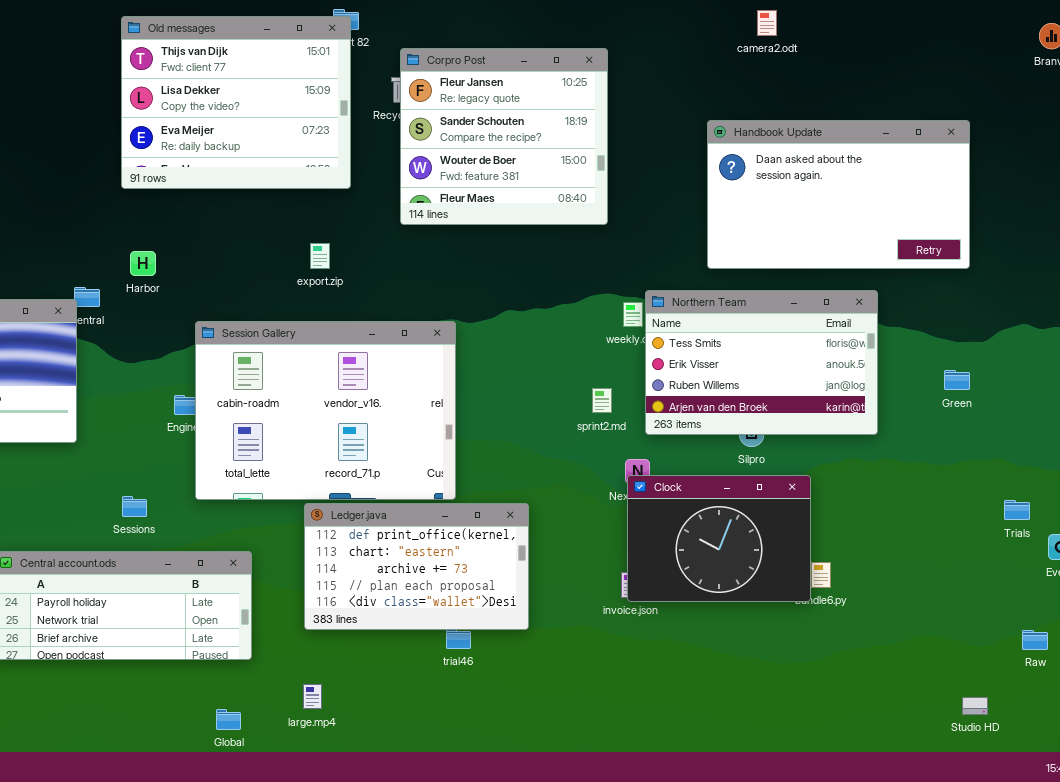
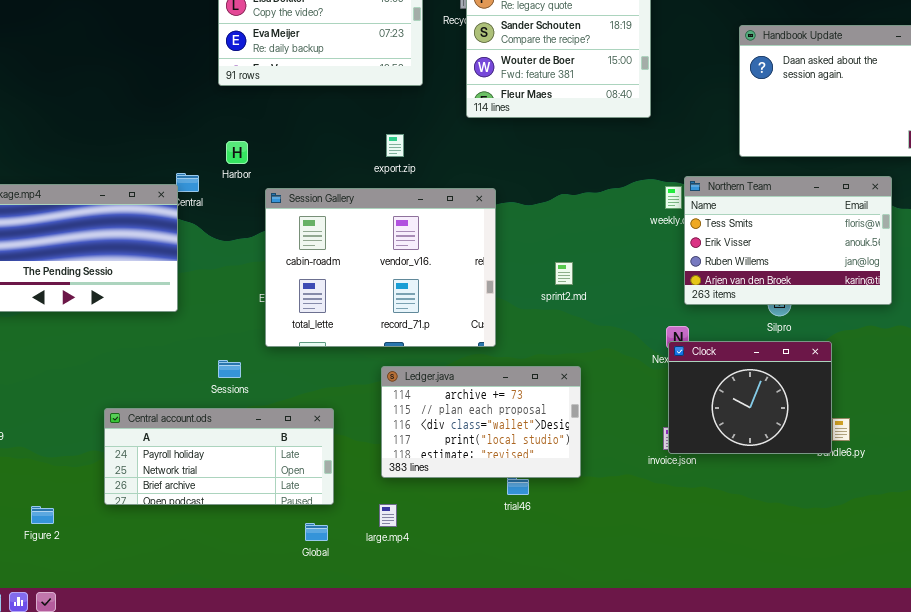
Session Gallery: [195,321,456,500] -> [265,188,496,347], moved
sprint2.md: [592,388,612,413] -> [555,262,573,285], moved
Ledger.java: [304,503,529,630] -> [381,366,581,478], scrolled down 2 rows
large.mp4: [303,684,322,709] -> [379,504,397,527], moved
Global: [216,709,241,730] -> [305,523,328,541], moved

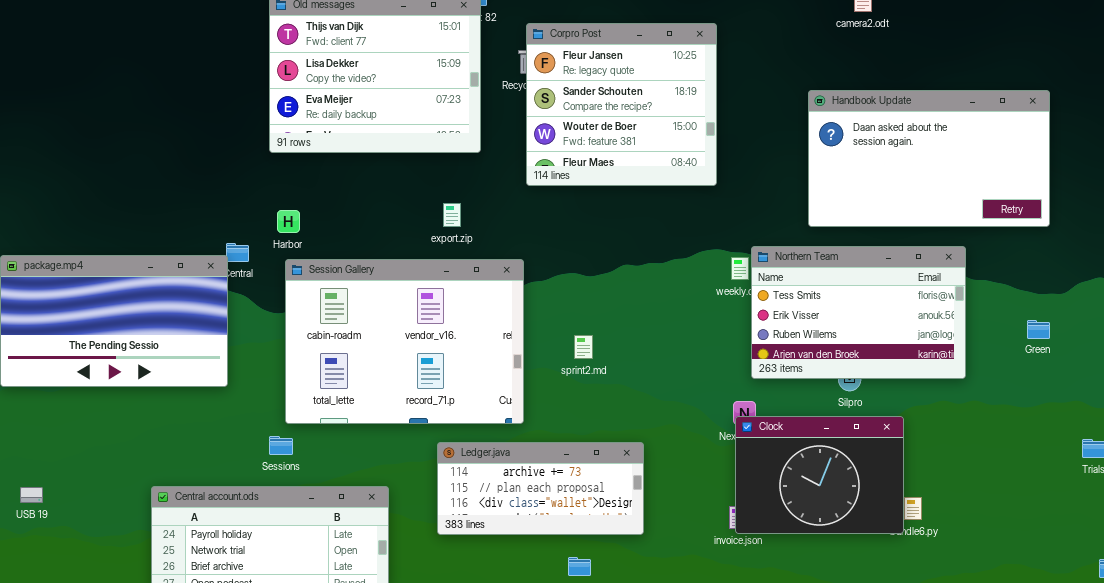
Session Gallery: [265,188,496,347] -> [285,259,524,424], moved
sprint2.md: [555,262,573,285] -> [574,335,593,359], moved
Ledger.java: [381,366,581,478] -> [437,442,644,535], resized

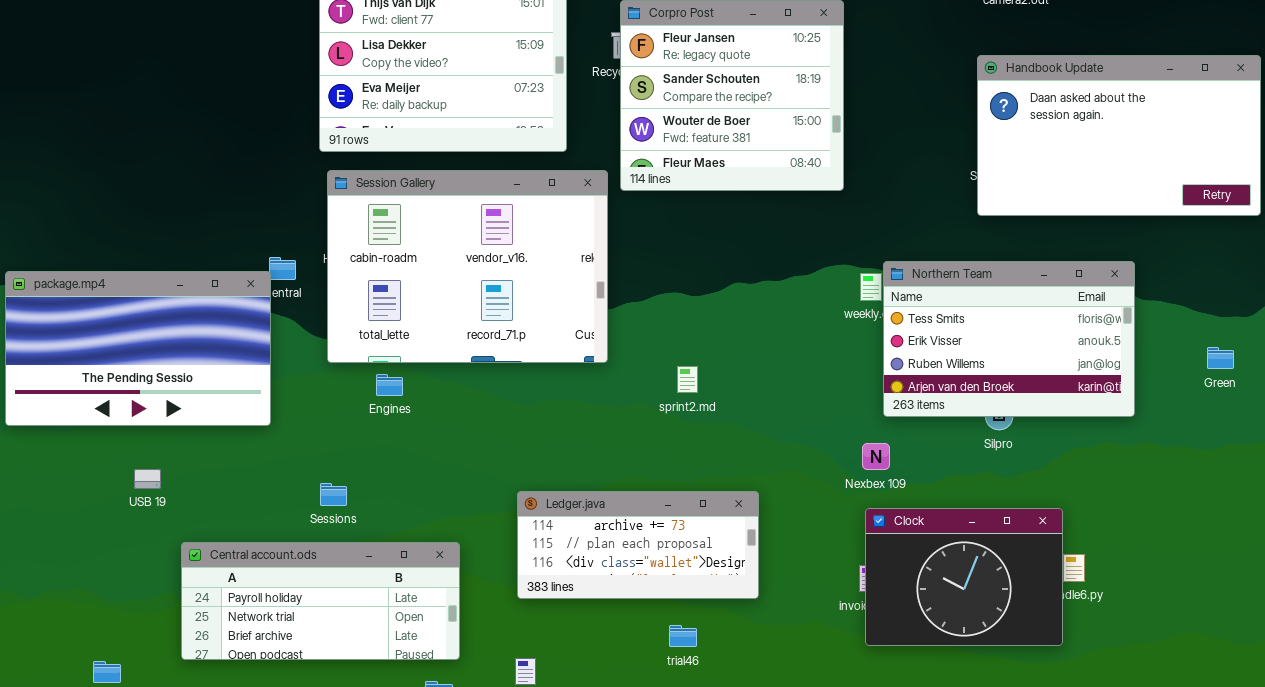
Handbook Update: [808,90,1050,227] -> [977,55,1261,216], moved
Session Gallery: [285,259,524,424] -> [327,170,608,363], moved
Clock: [735,416,904,534] -> [865,508,1063,646], moved
USB 19: [20,487,43,503] -> [134,469,161,489], moved

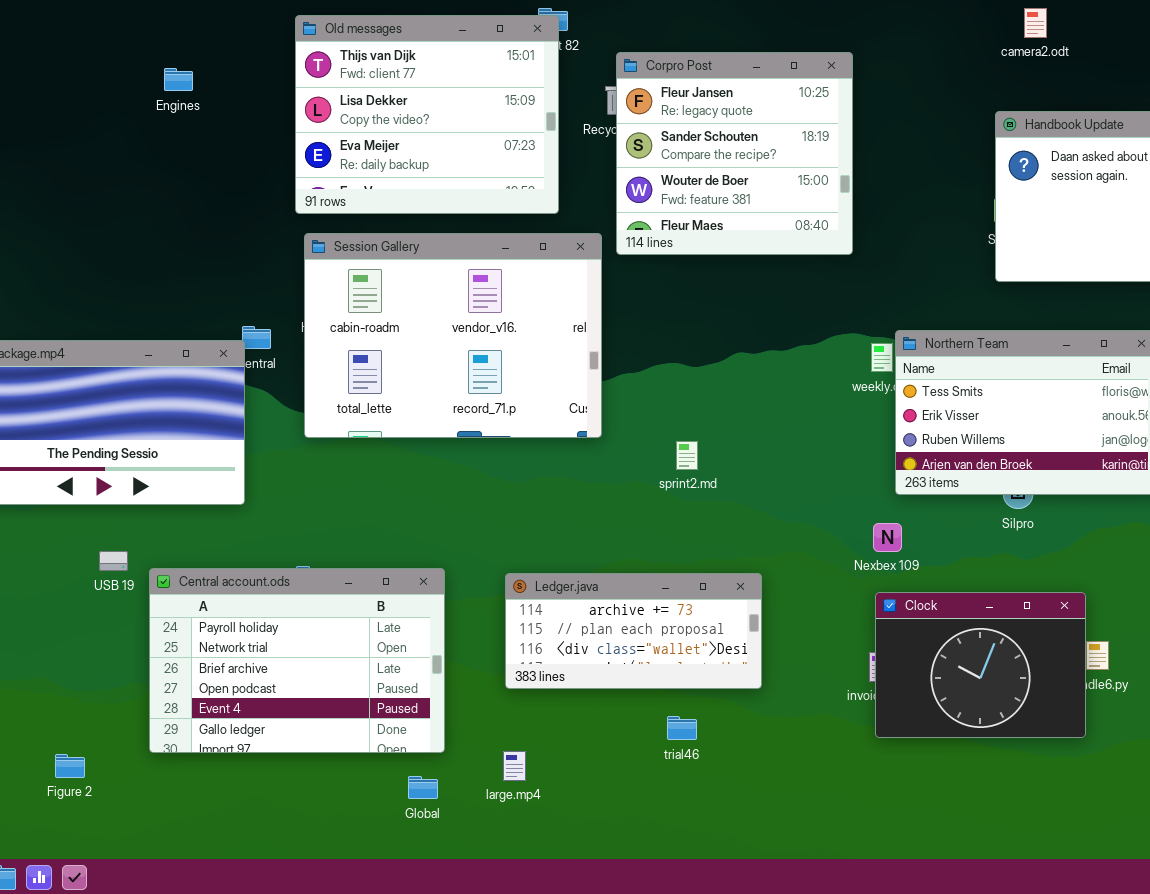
Engines: [376,374,403,396] -> [164,68,193,91], moved
Central account.ods: [181,542,460,660] -> [149,568,445,753], resized

